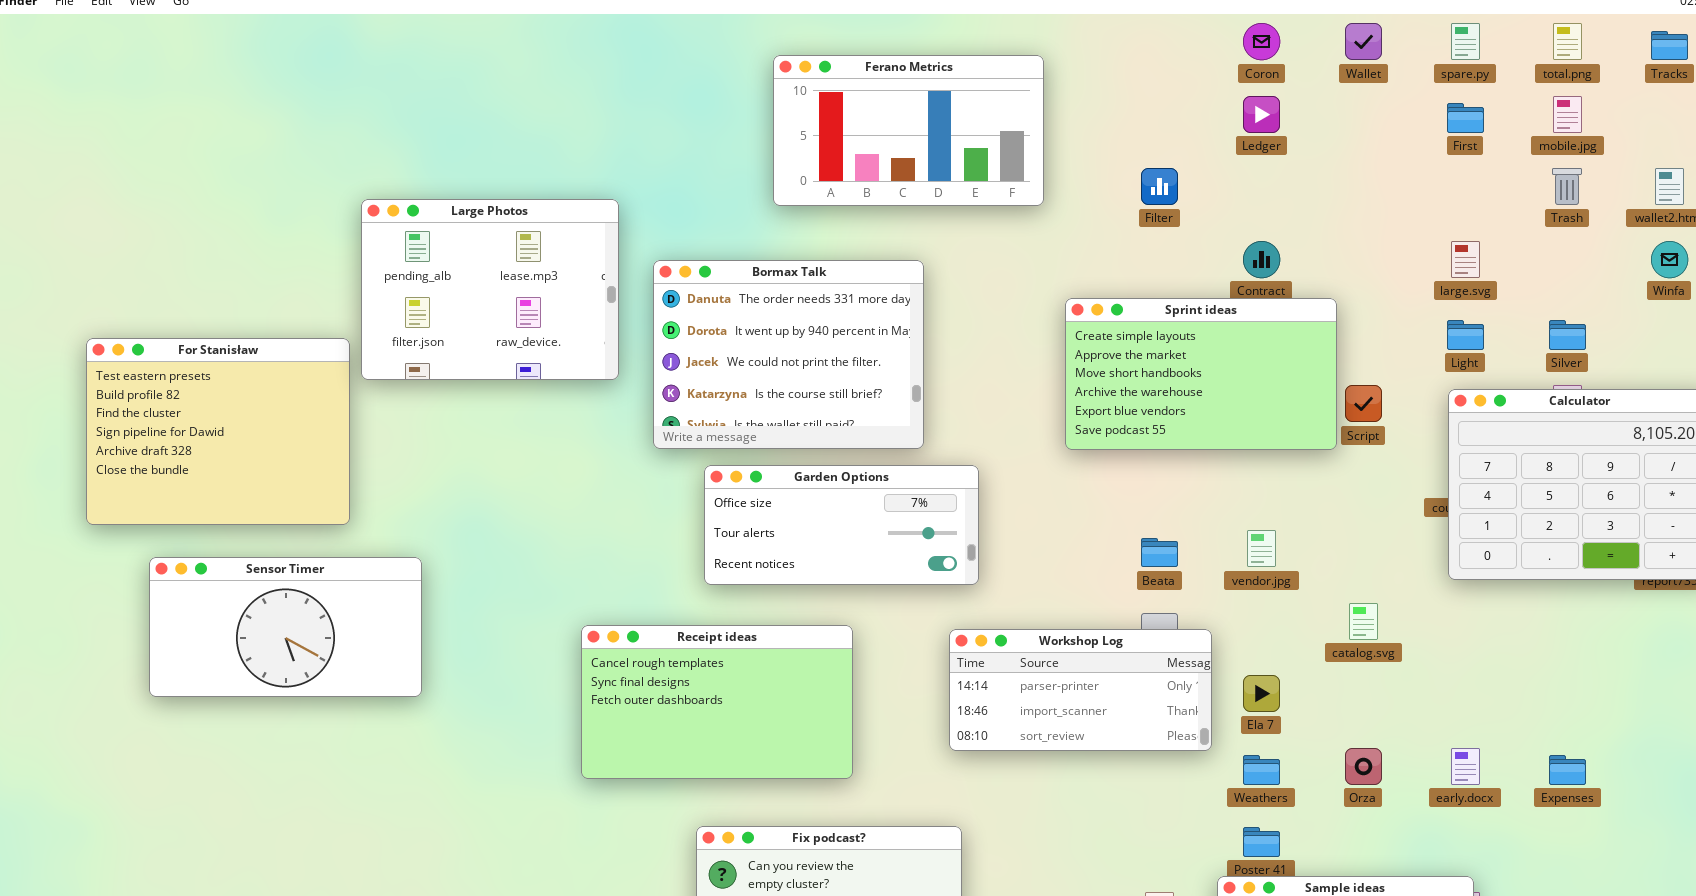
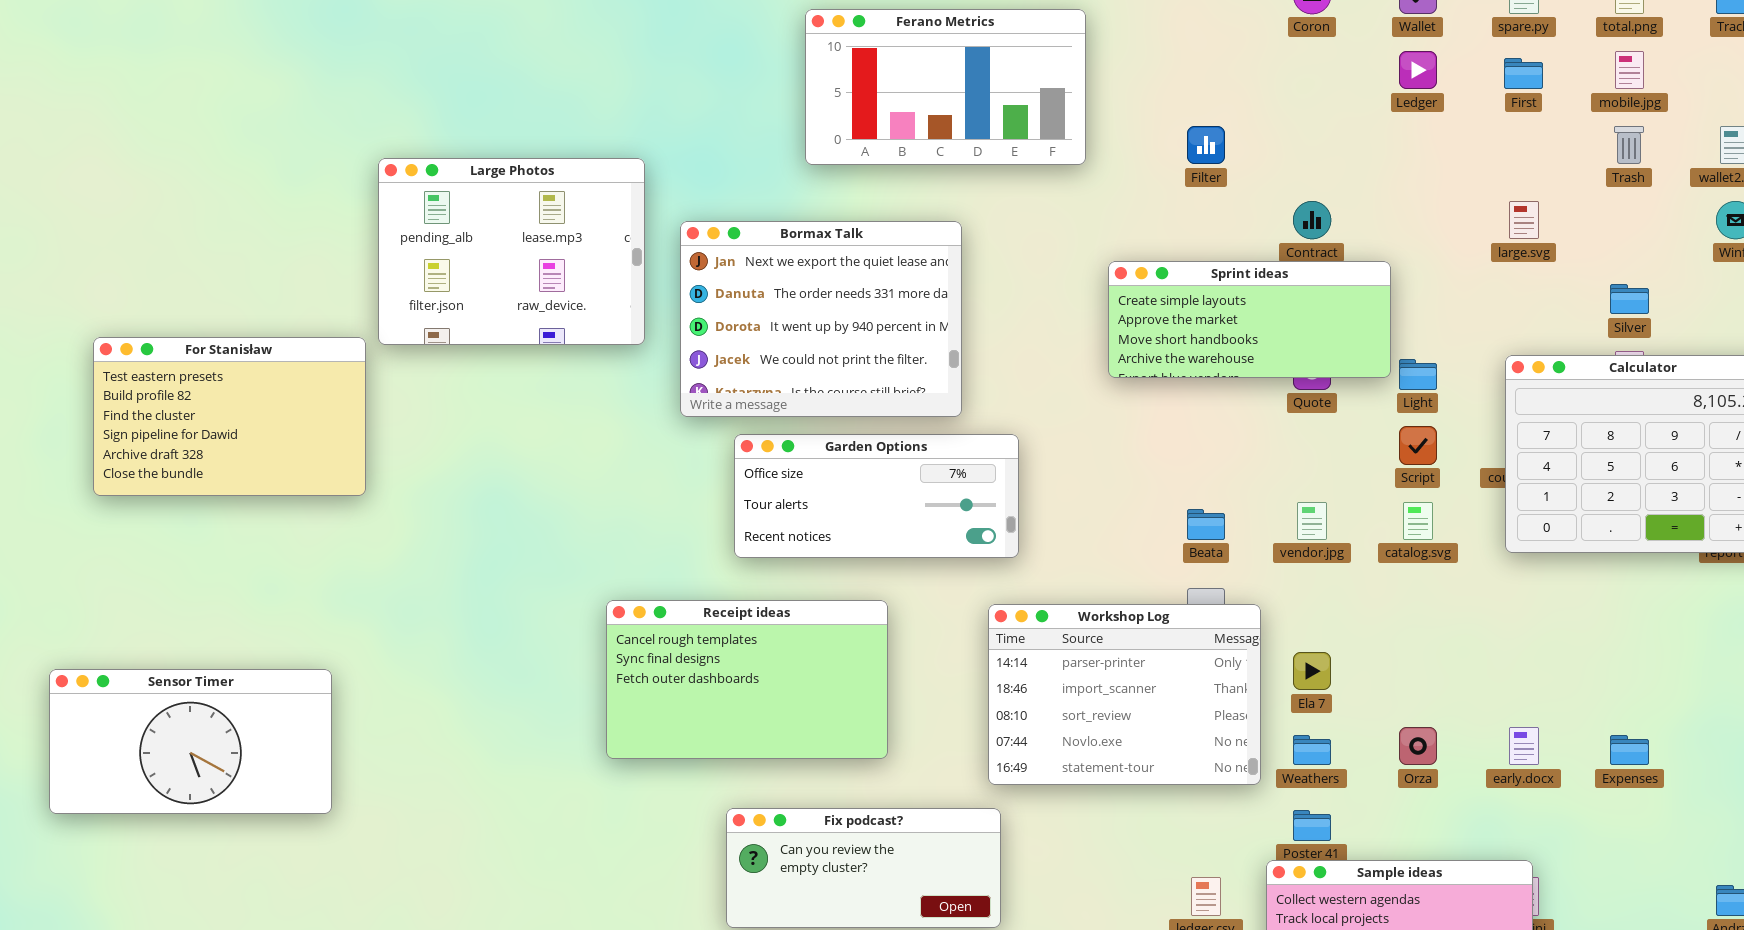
Ledger: [1243,96,1280,133] -> [1399,51,1437,89], moved
Bormax Talk: [653,260,924,449] -> [680,221,962,417], scrolled up 1 row
Sprint ideas: [1065,298,1337,450] -> [1108,261,1391,378], resized
Light: [1447,320,1484,350] -> [1399,359,1437,390], moved
For Stanisław: [86,338,350,525] -> [93,337,366,496], resized
Script: [1345,385,1382,422] -> [1399,426,1437,465], moved
Sensor Timer: [149,557,422,697] -> [49,669,332,814], moved
catalog.svg: [1349,603,1378,640] -> [1403,502,1433,540], moved
Workshop Log: [949,629,1212,751] -> [988,604,1261,785], resized

